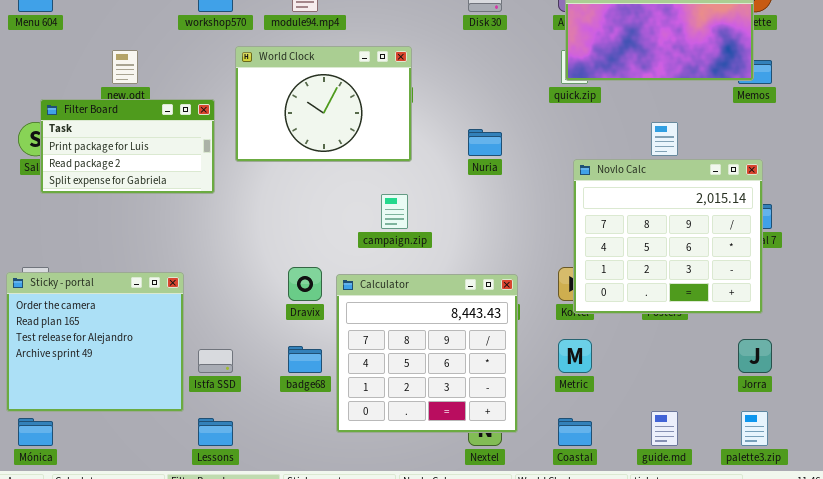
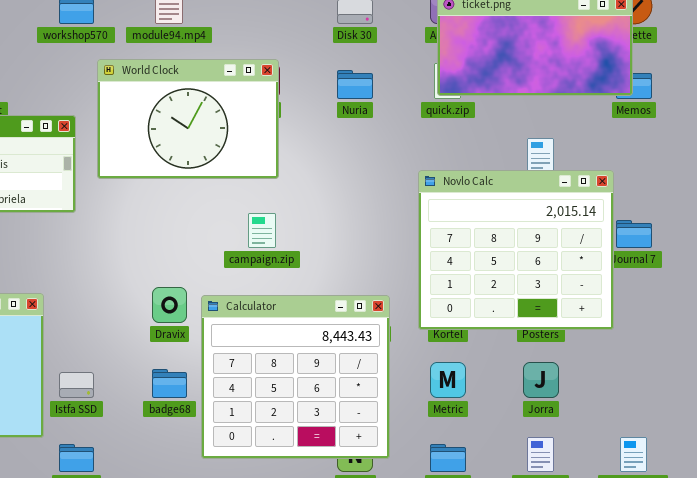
Nuria: [468,129,502,156] -> [337,70,373,99], moved
Novlo Calc: [573,159,763,314] -> [418,170,614,330], moved
Jorra: [738,339,772,373] -> [523,362,559,398], moved

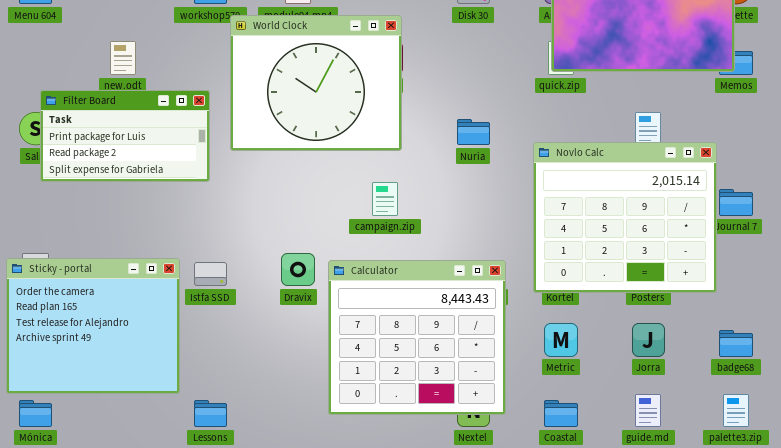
World Clock: [97,59,279,179] -> [230,15,402,151], resized
Nuria: [337,70,373,99] -> [457,119,490,145], moved
badge68: [152,369,187,398] -> [719,330,753,357], moved
Istfa SSD: [59,372,94,398] -> [194,262,227,286], moved

